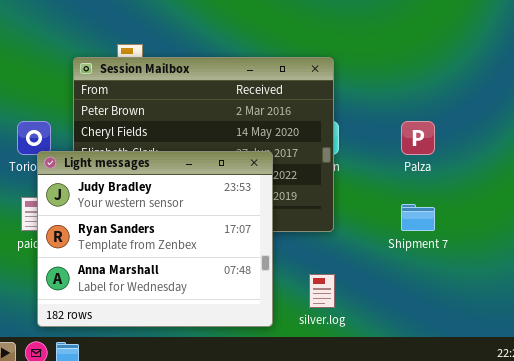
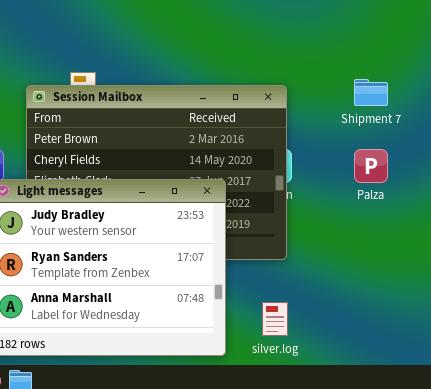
Shipment 7: [401,204,435,231] -> [354,79,388,106], moved

